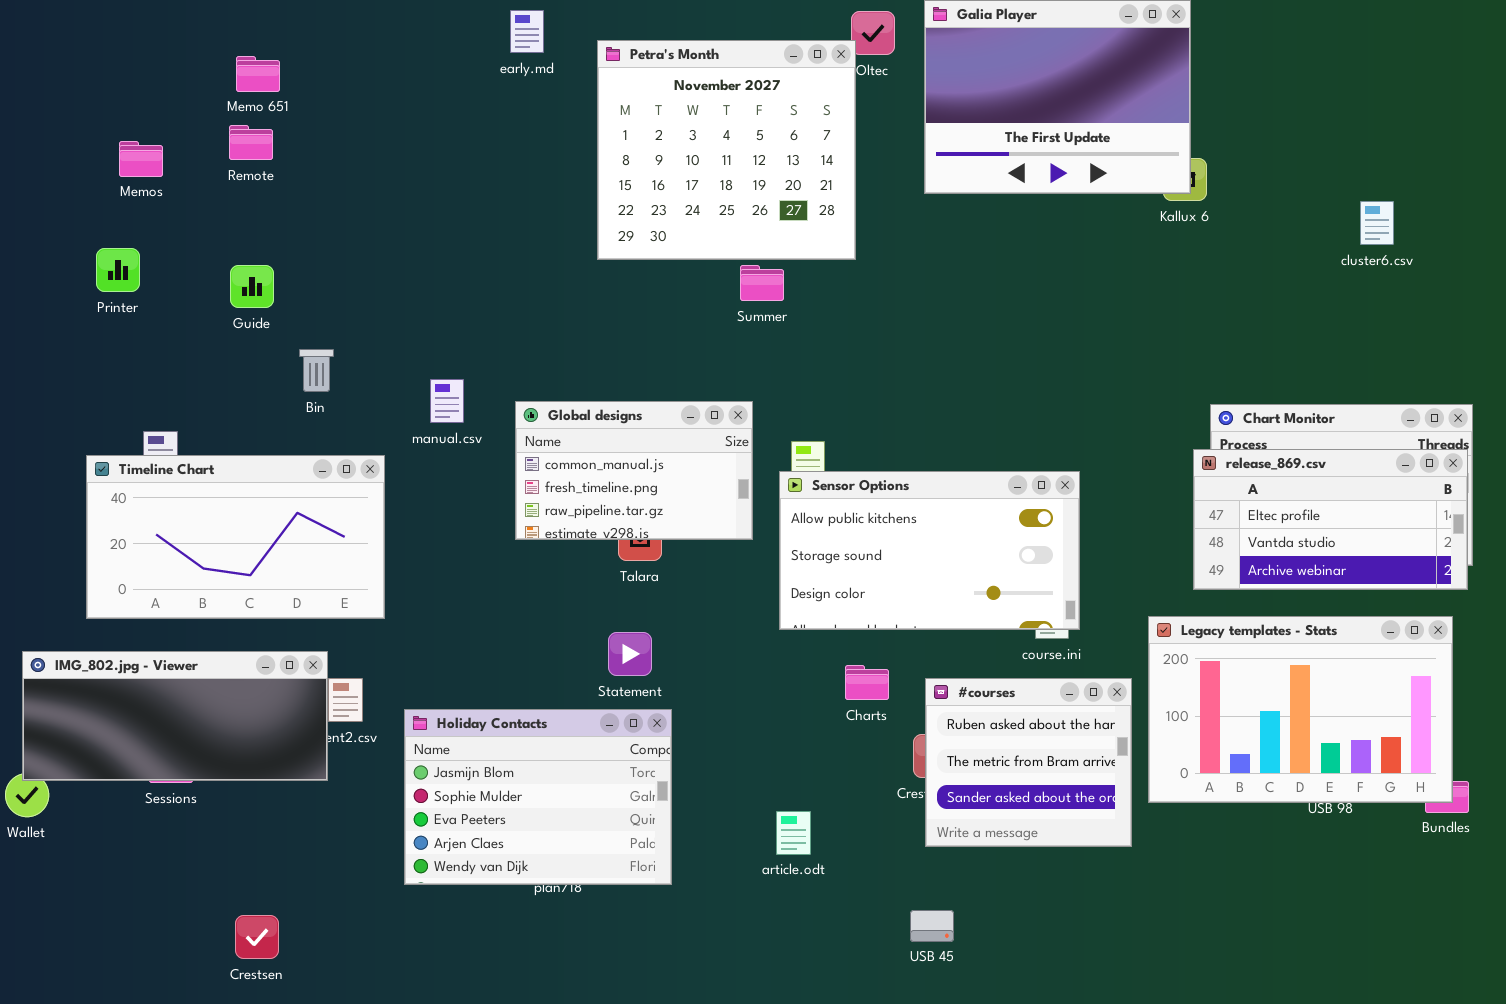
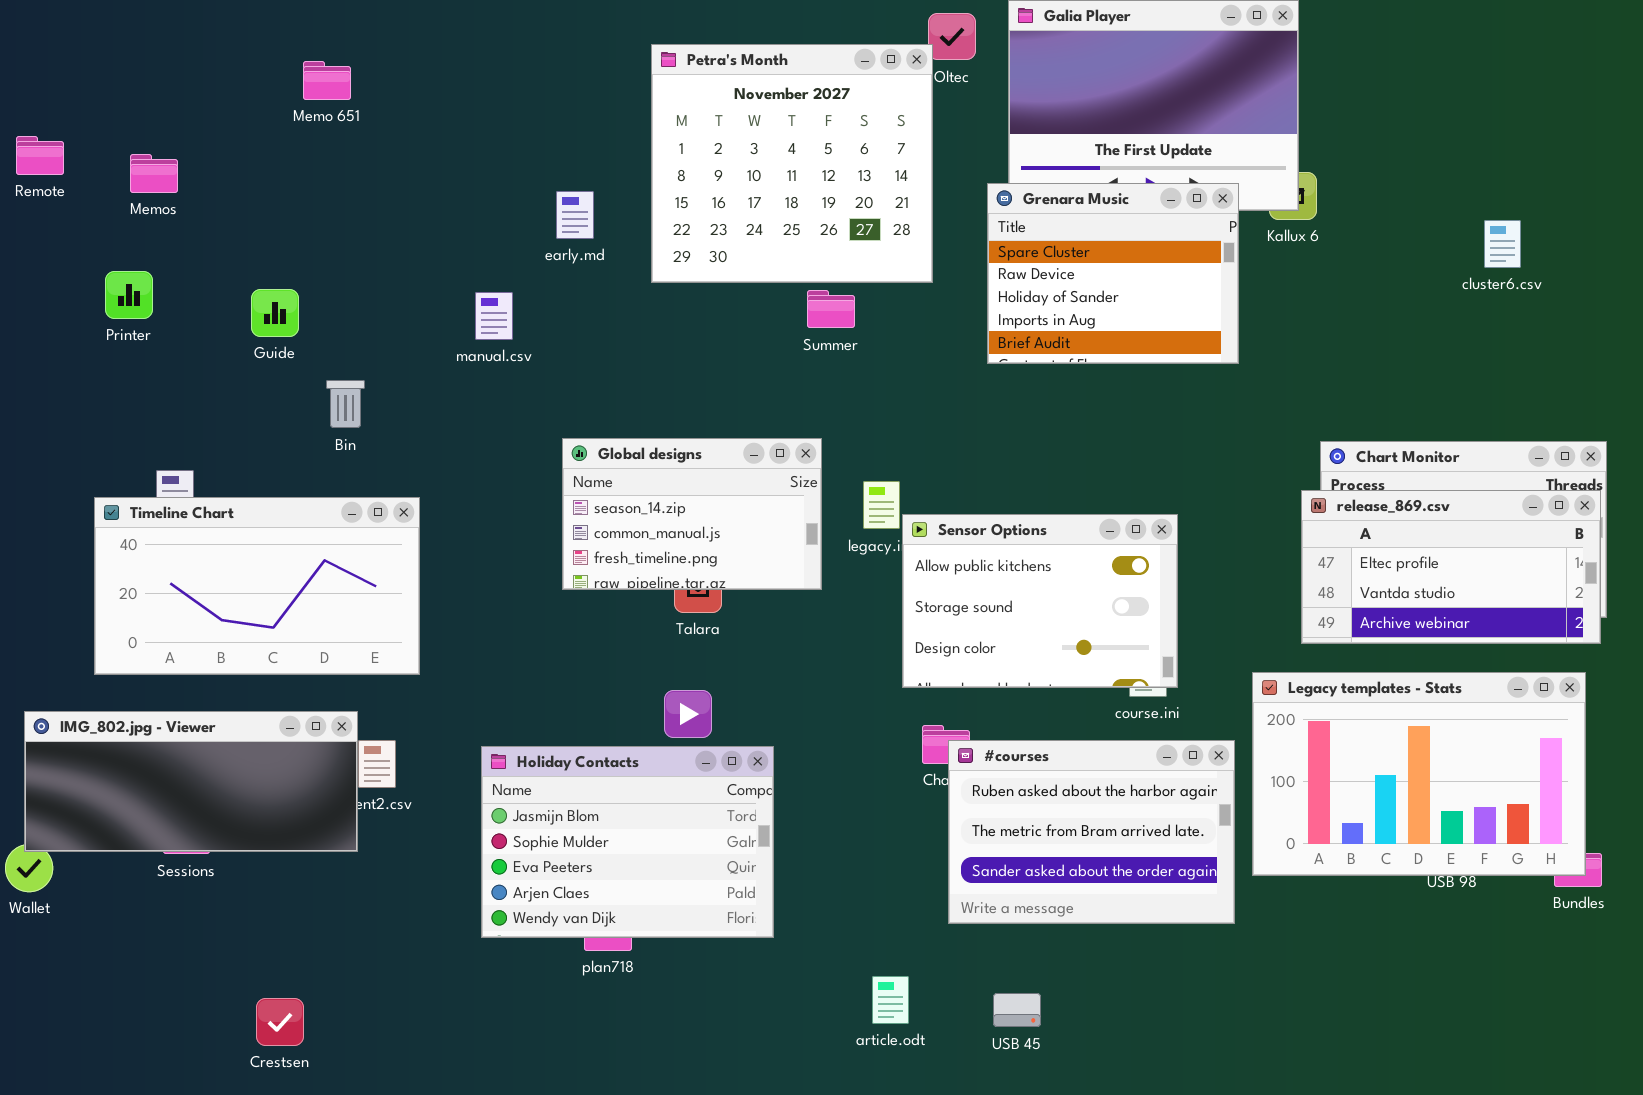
early.md: [510,10,544,53] -> [556,191,594,239], moved
Memo 651: [236,56,280,92] -> [303,61,351,100], moved
Remote: [229,125,273,160] -> [16,136,64,175], moved
Grenara Music: none -> [987,183,1239,364], opened
manual.csv: [430,379,464,423] -> [475,292,513,340], moved
Global designs: [515,401,753,540] -> [562,438,822,590], scrolled up 1 row
Sensor Options: [779,471,1080,630] -> [902,514,1178,688], resized
#courses: [925,678,1132,847] -> [948,740,1235,924], resized
Holiday Contacts: [404,709,672,885] -> [481,746,774,938], moved
article.odt: [776,811,811,855] -> [872,976,909,1024], moved

